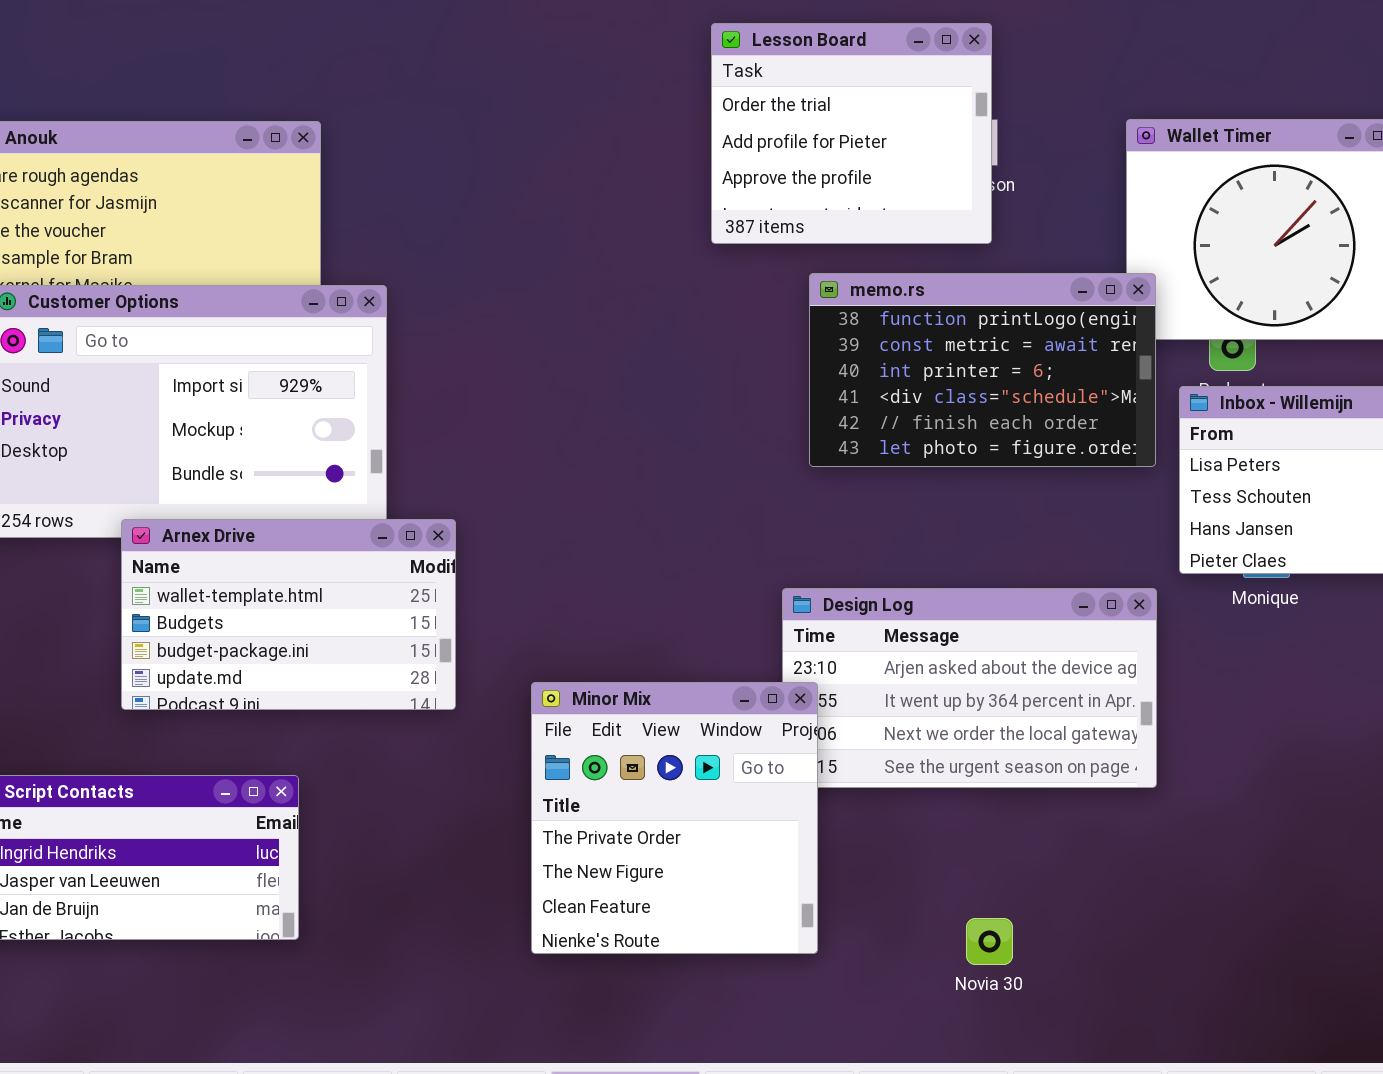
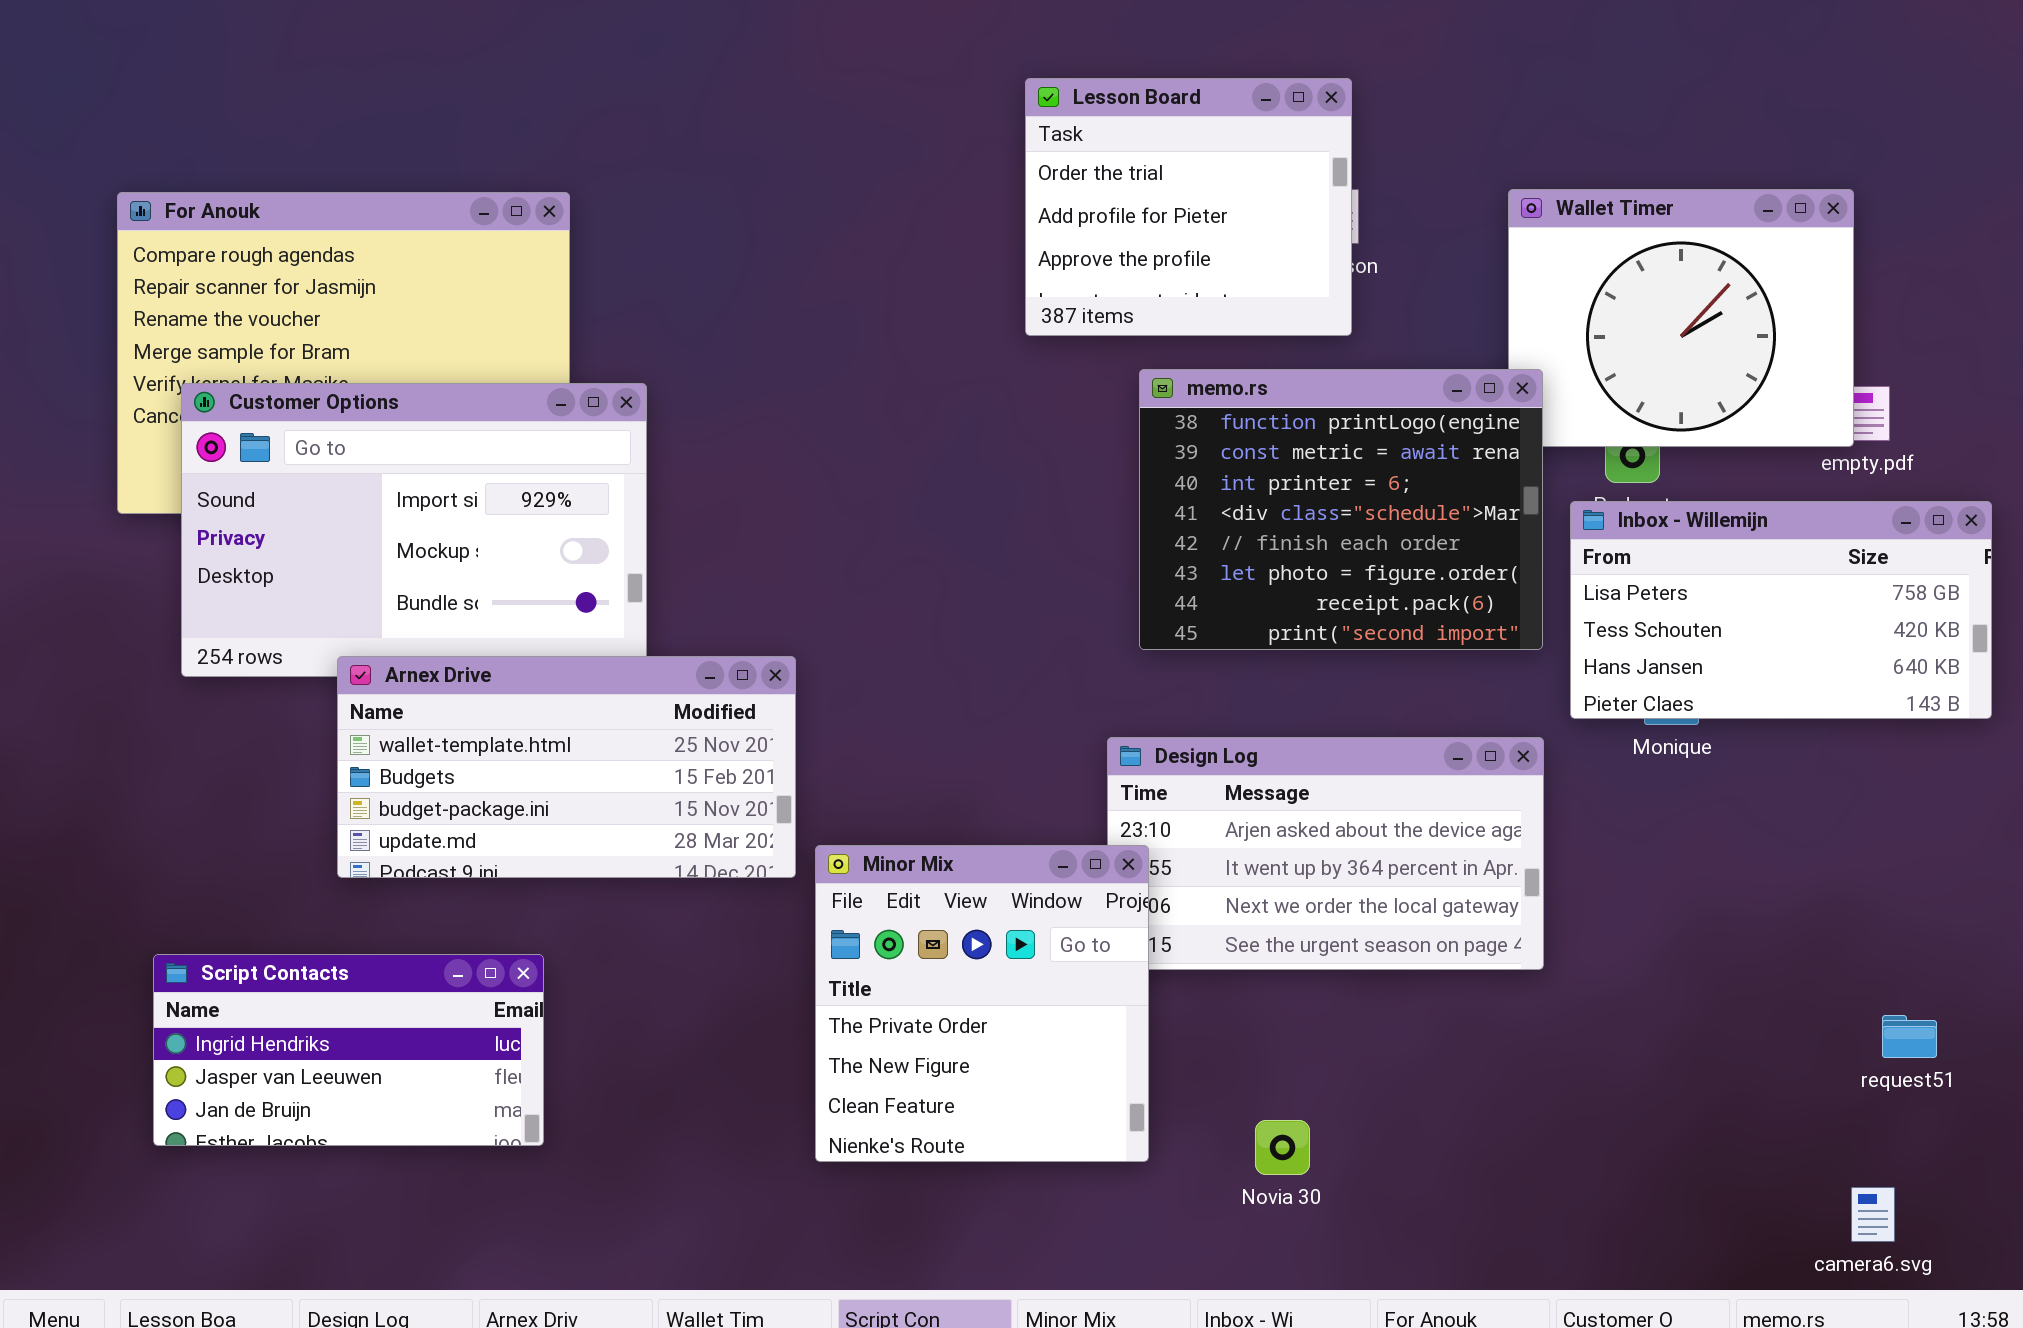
memo.rs: [809,273,1156,467] -> [1139,369,1543,650], resized
Arnex Drive: [121,519,456,710] -> [337,656,796,878], resized
Novia 30: [966,918,1013,965] -> [1255,1120,1310,1175], moved

